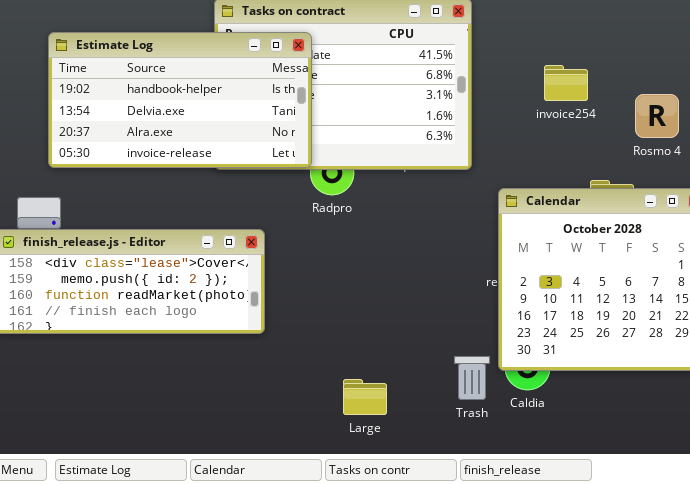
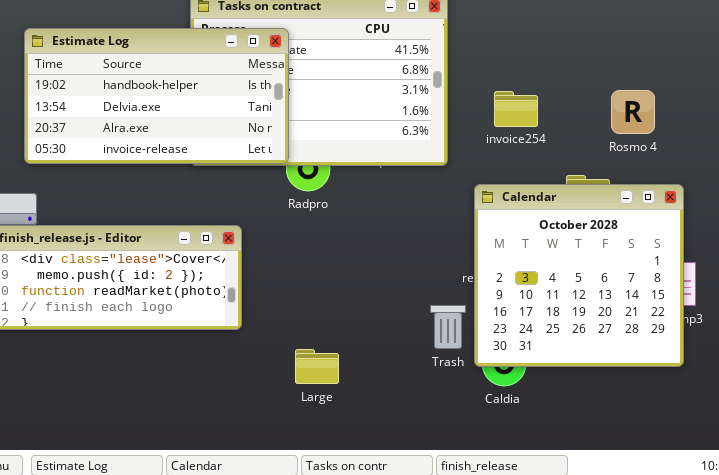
invoice254: [544,65,588,101] -> [494,91,538,127], moved
Trash: [454,356,490,400] -> [430,305,466,349], moved
Large: [343,379,387,415] -> [295,349,339,384], moved

